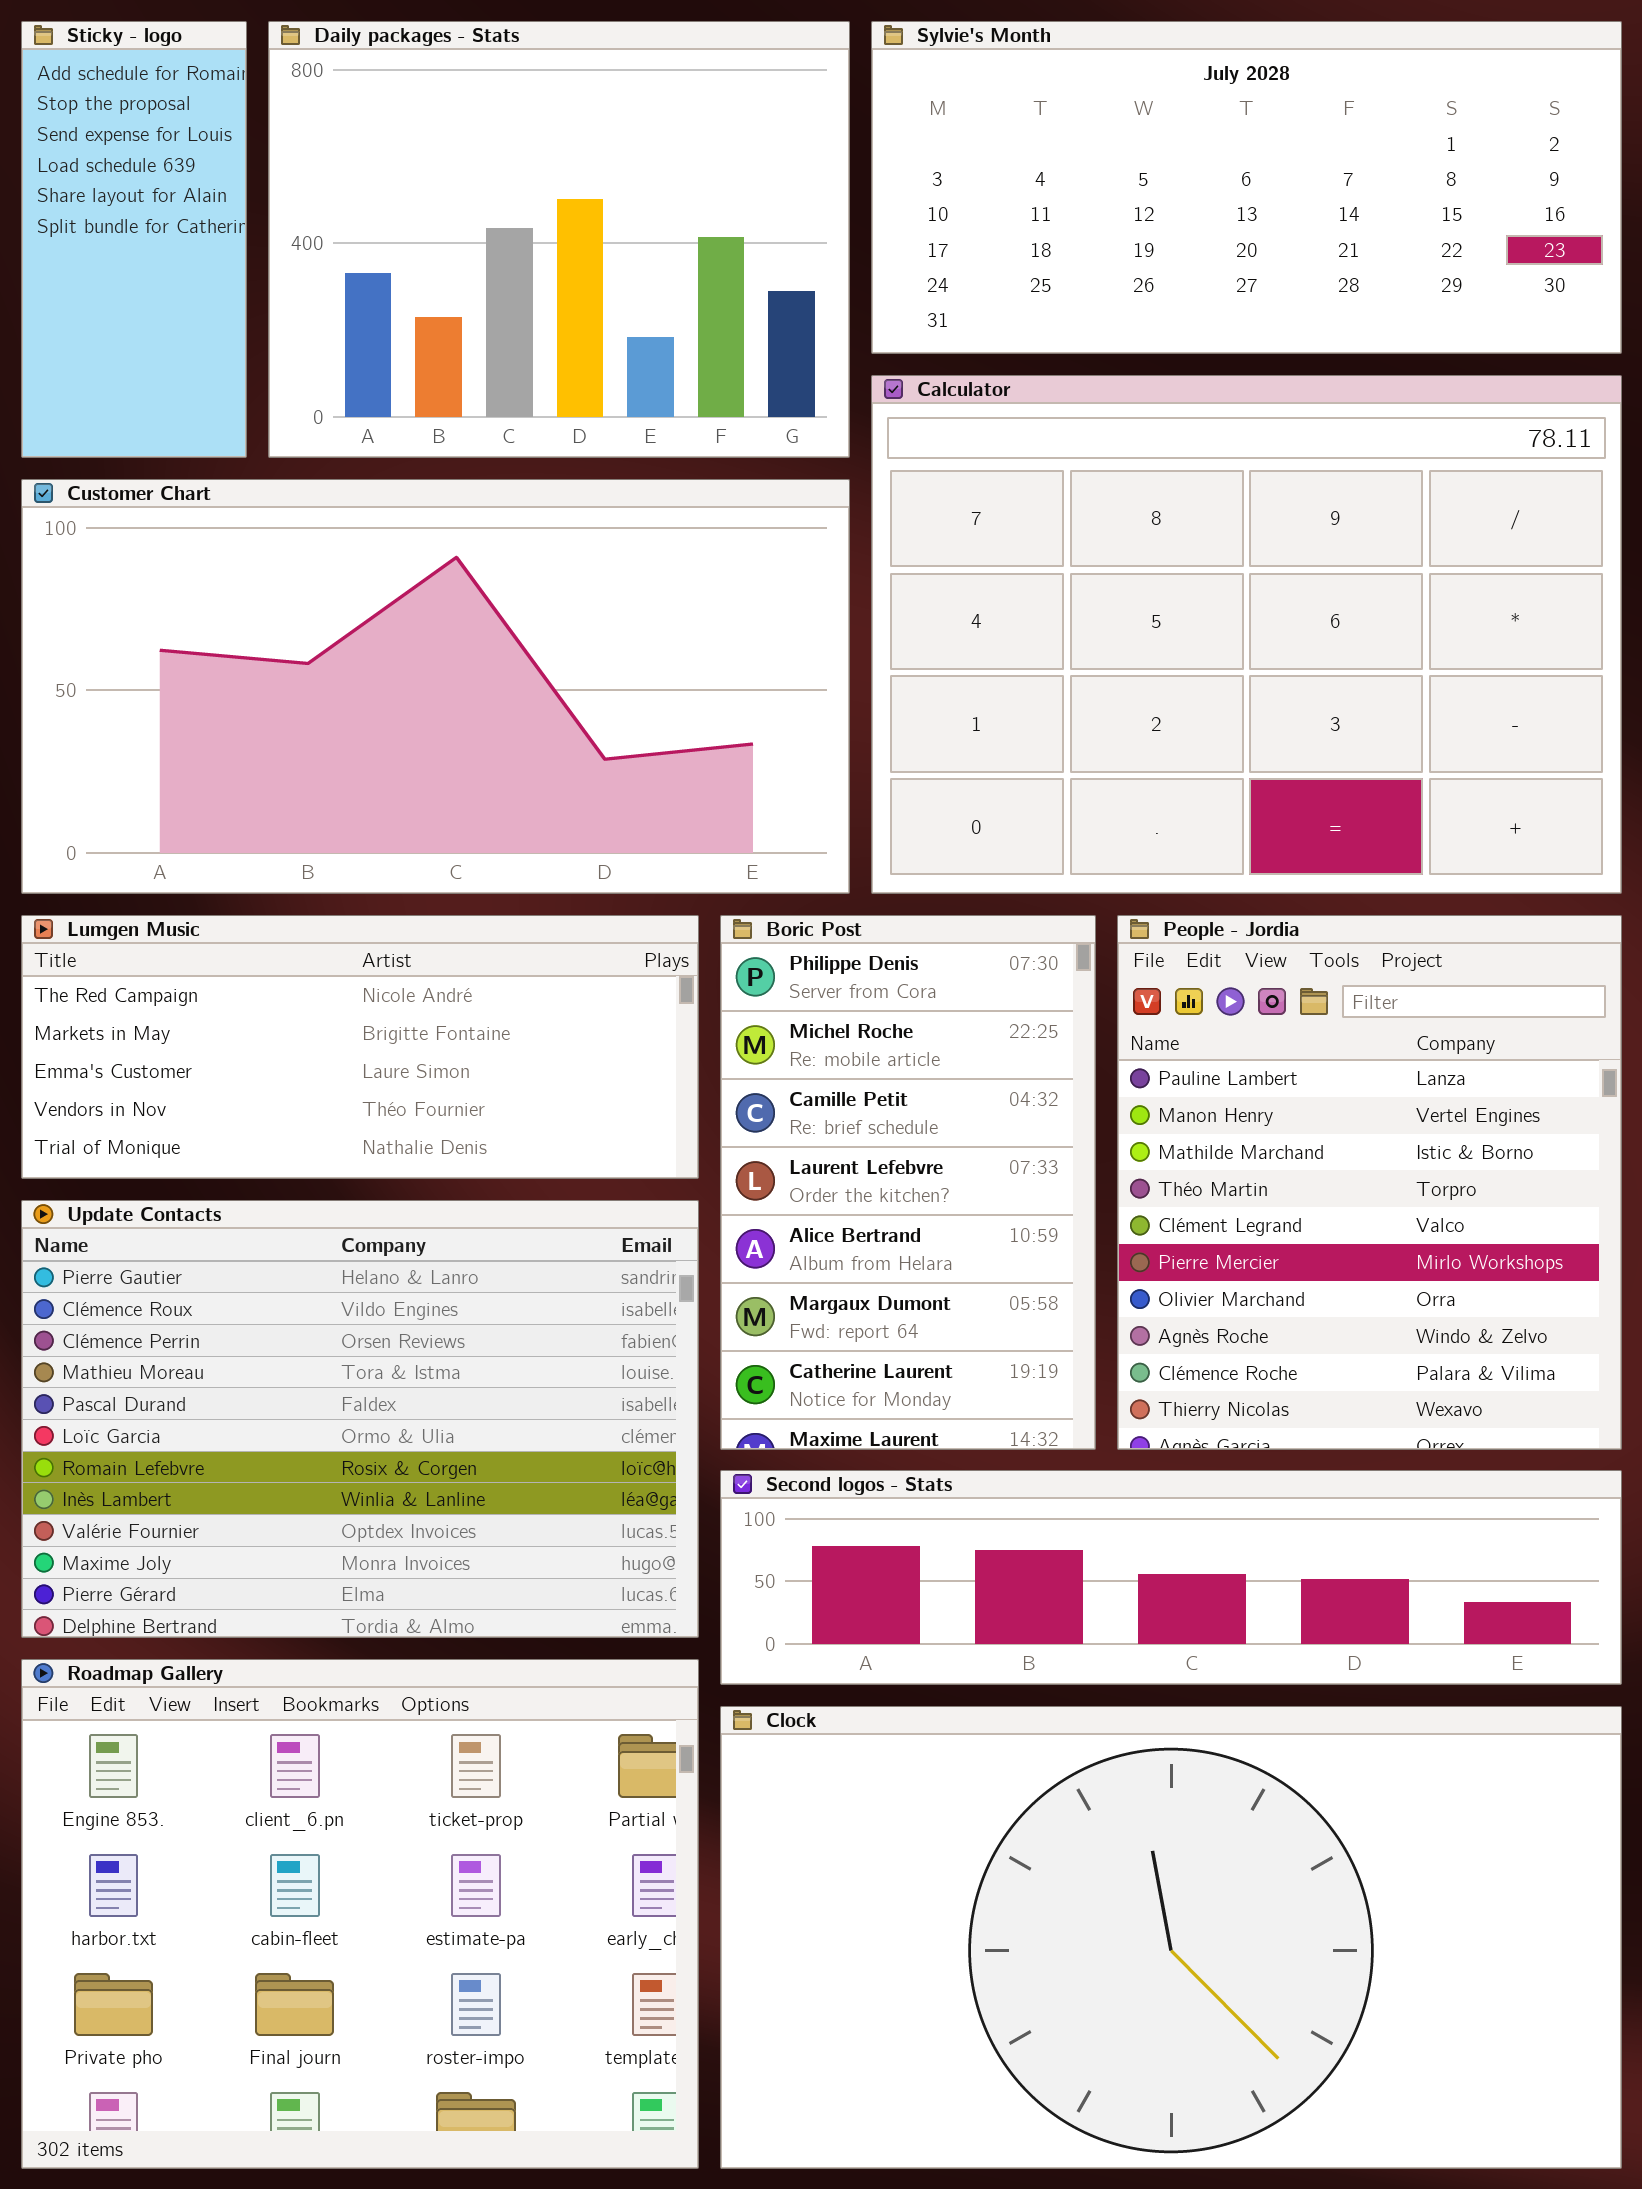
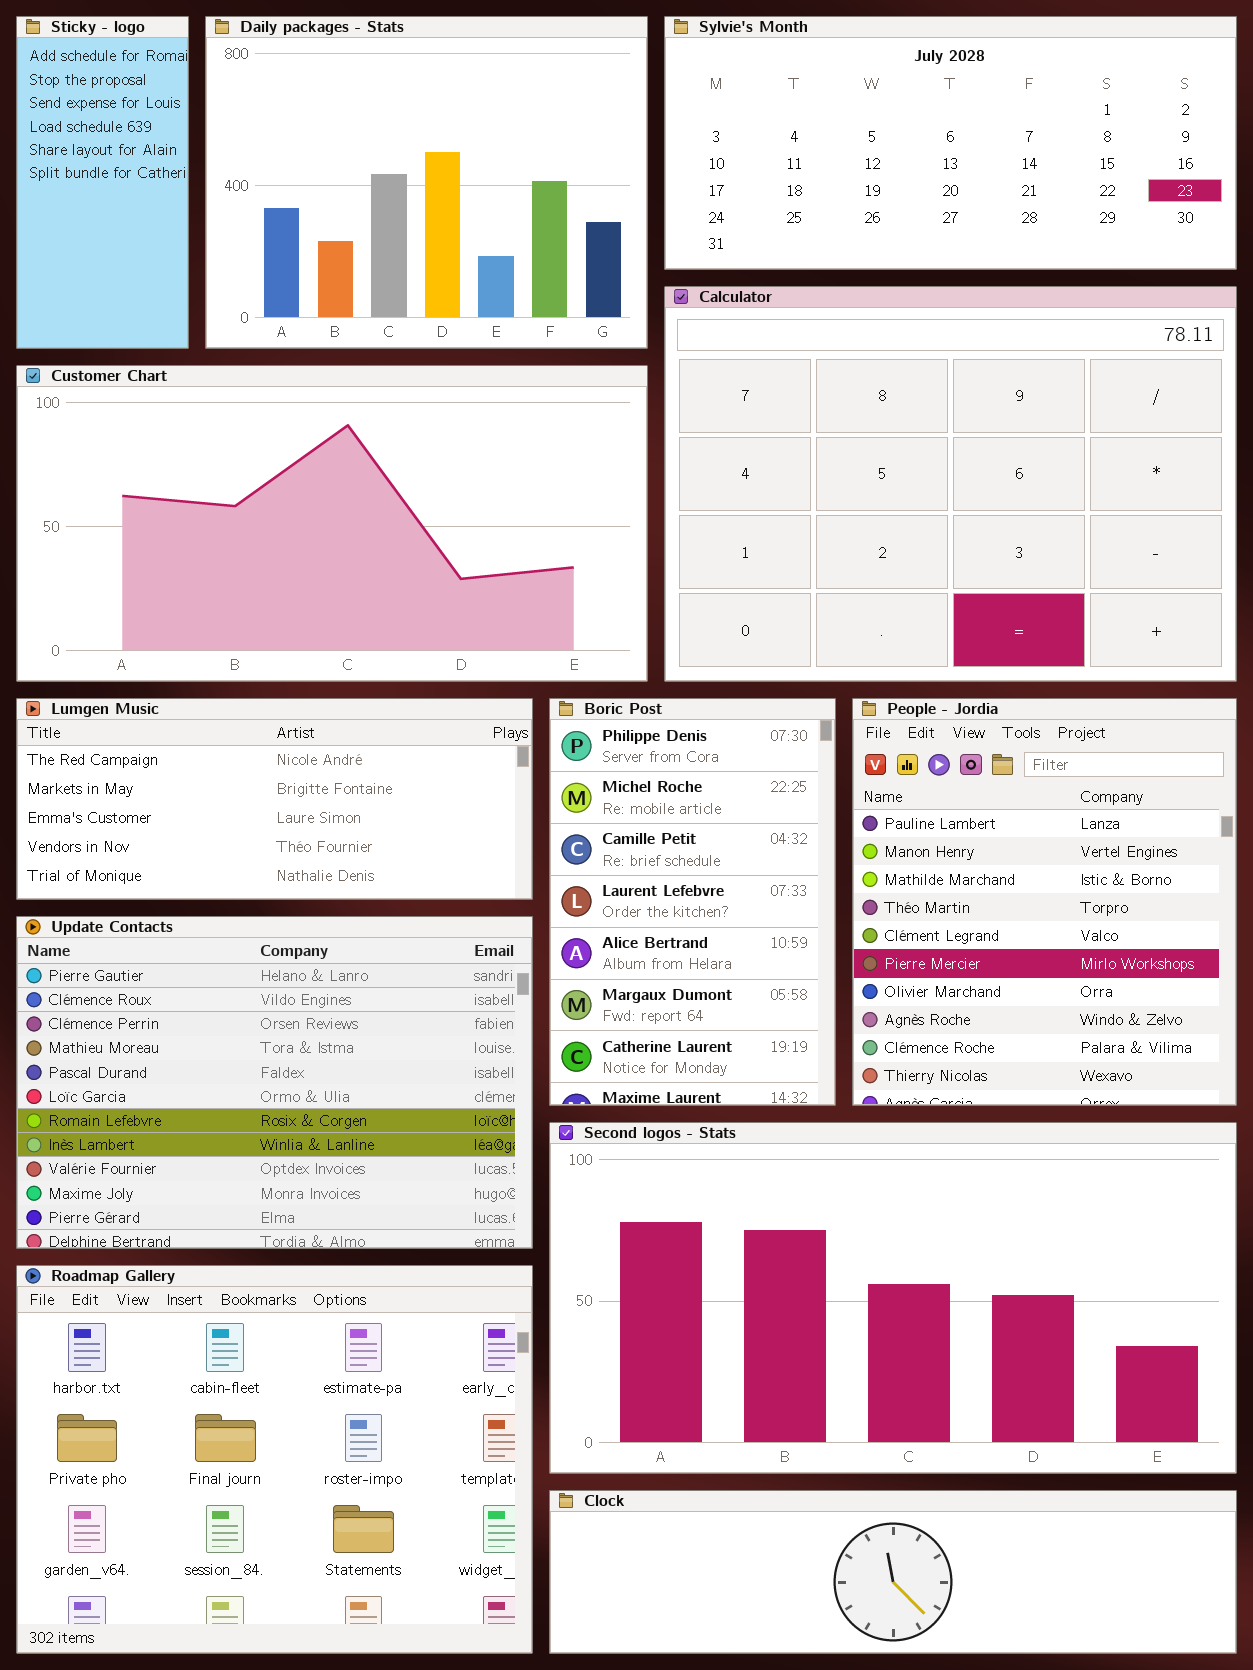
Second logos - Stats: [720,1470,1622,1685] -> [549,1122,1237,1474], resized
Roadmap Gallery: [21,1659,699,2169] -> [16,1265,533,1654], scrolled down 1 row
Clock: [720,1706,1622,2169] -> [549,1490,1237,1654], resized

